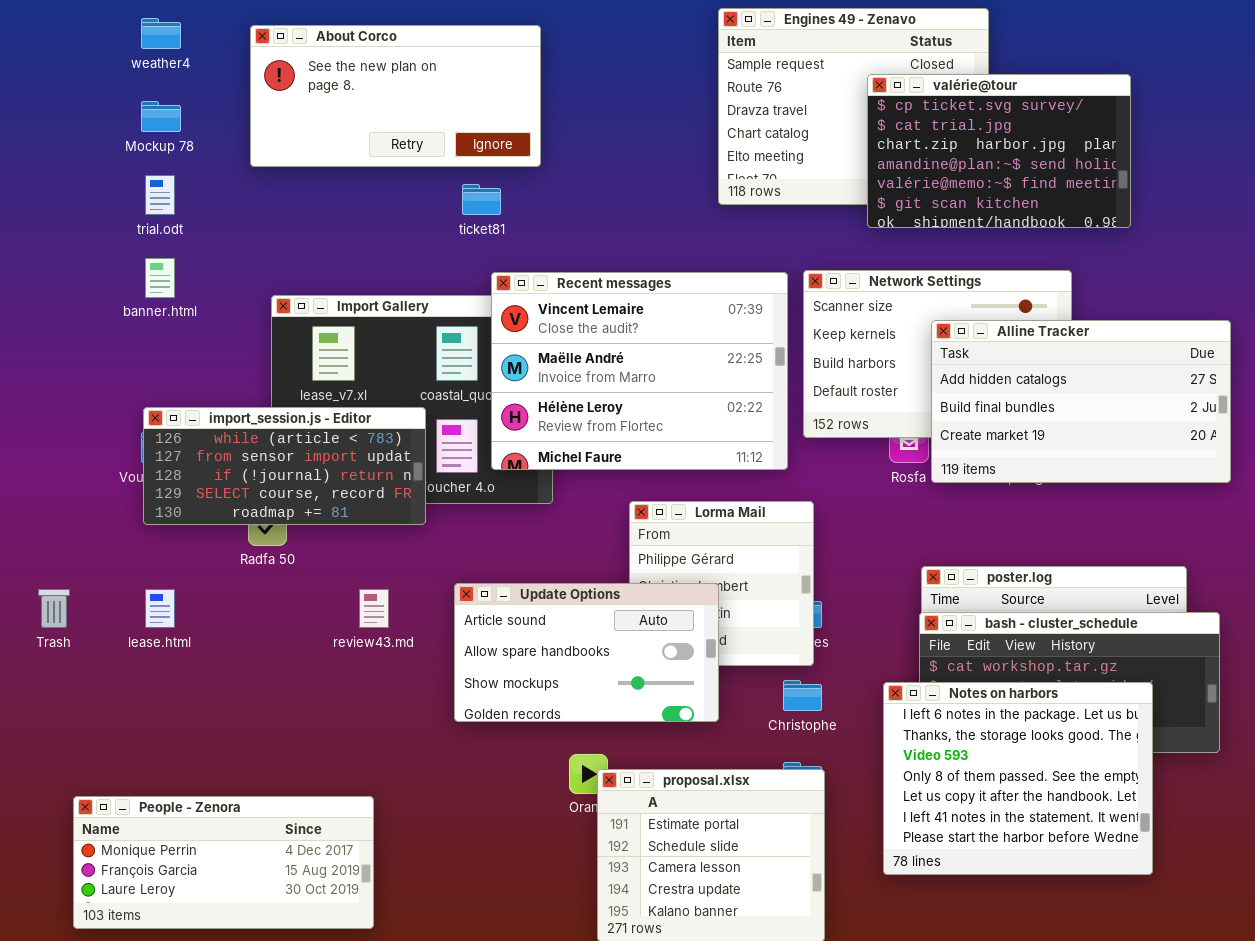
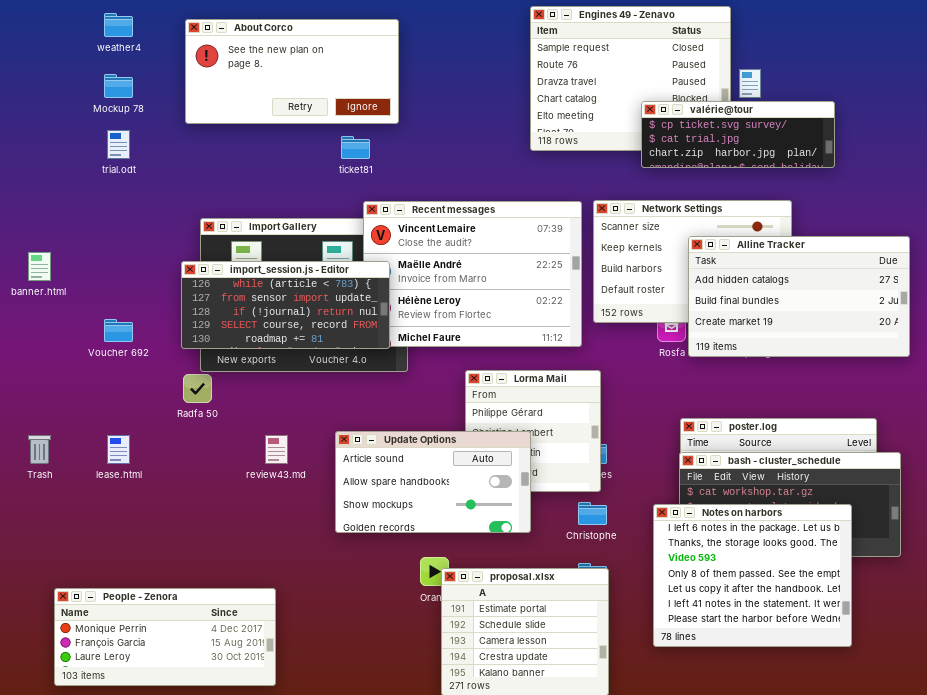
valérie@tour: [867,74,1131,228] -> [641,101,835,168], resized
banner.html: [145,258,175,298] -> [28,252,51,281], moved
import_session.js - Editor: [143,407,426,525] -> [181,261,390,349], moved

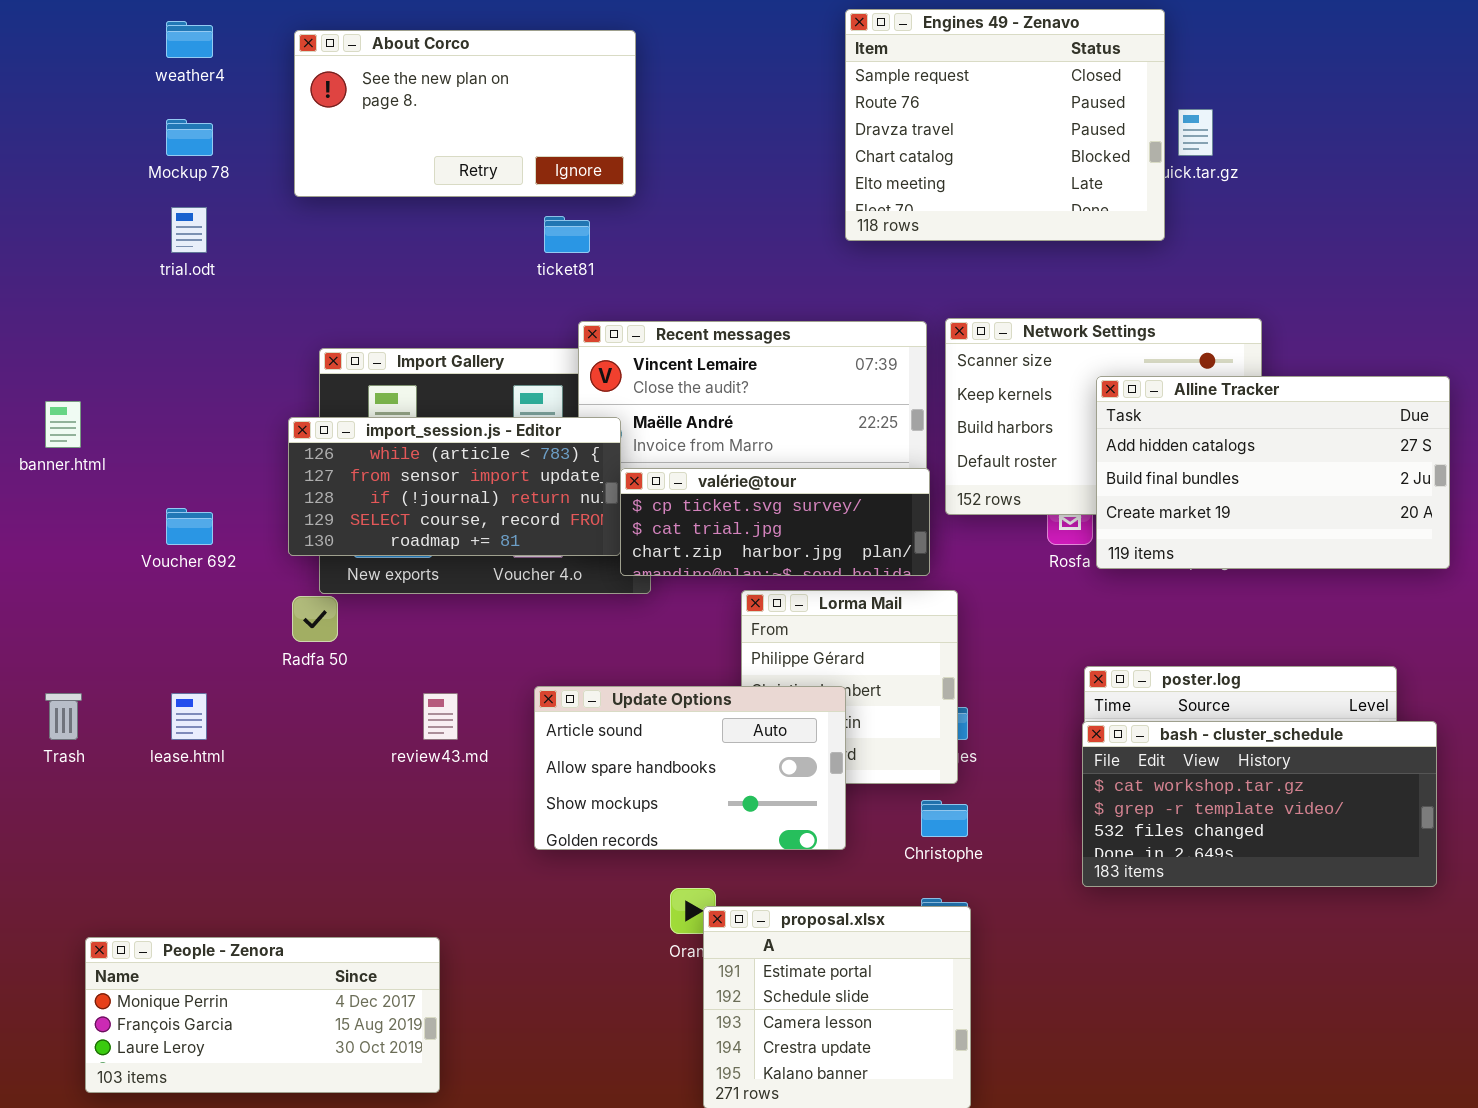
valérie@tour: [641,101,835,168] -> [620,468,930,576], moved
Notes on harbors: [653,504,852,647] -> none, closed

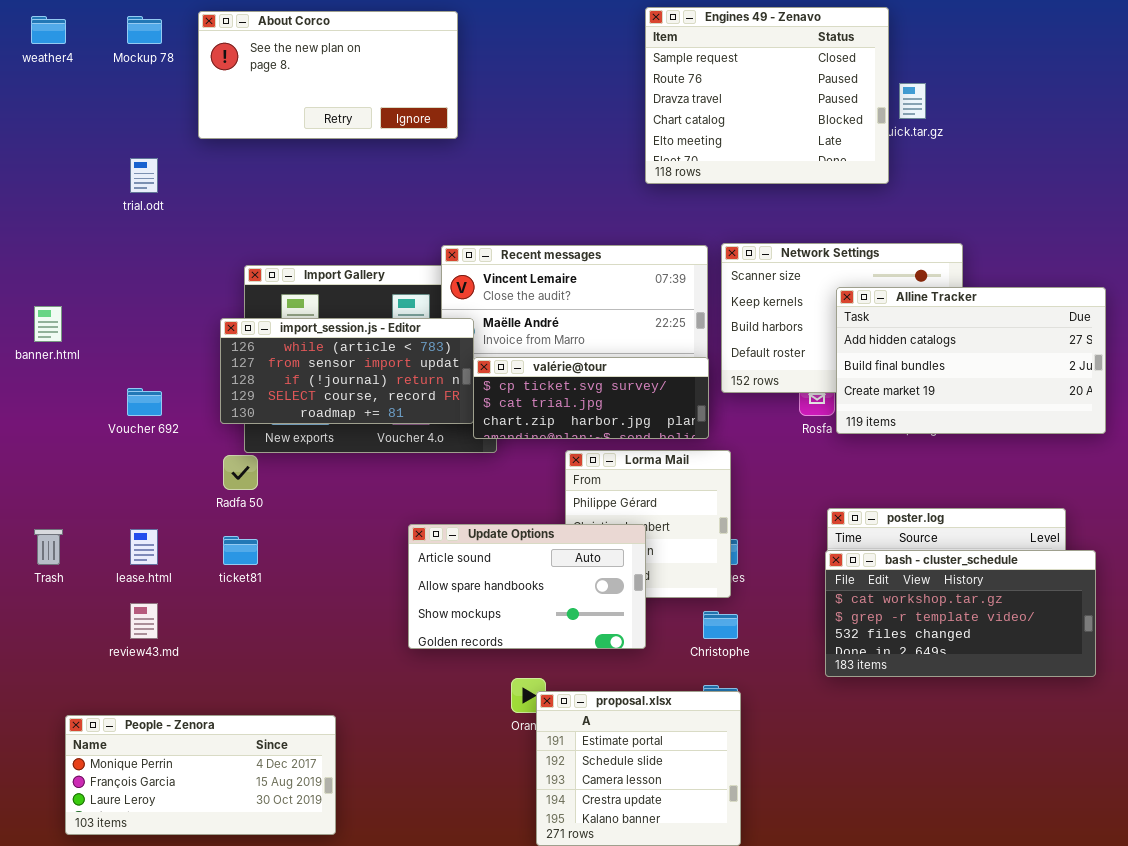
weather4: [166,21,213,58] -> [31,16,66,44], moved
About Corco: [294,30,636,197] -> [198,11,458,139], moved
Mockup 78: [166,119,213,156] -> [127,16,162,44], moved
ticket81: [544,216,590,253] -> [223,536,258,565], moved
review43.md: [423,693,458,740] -> [130,603,158,639], moved

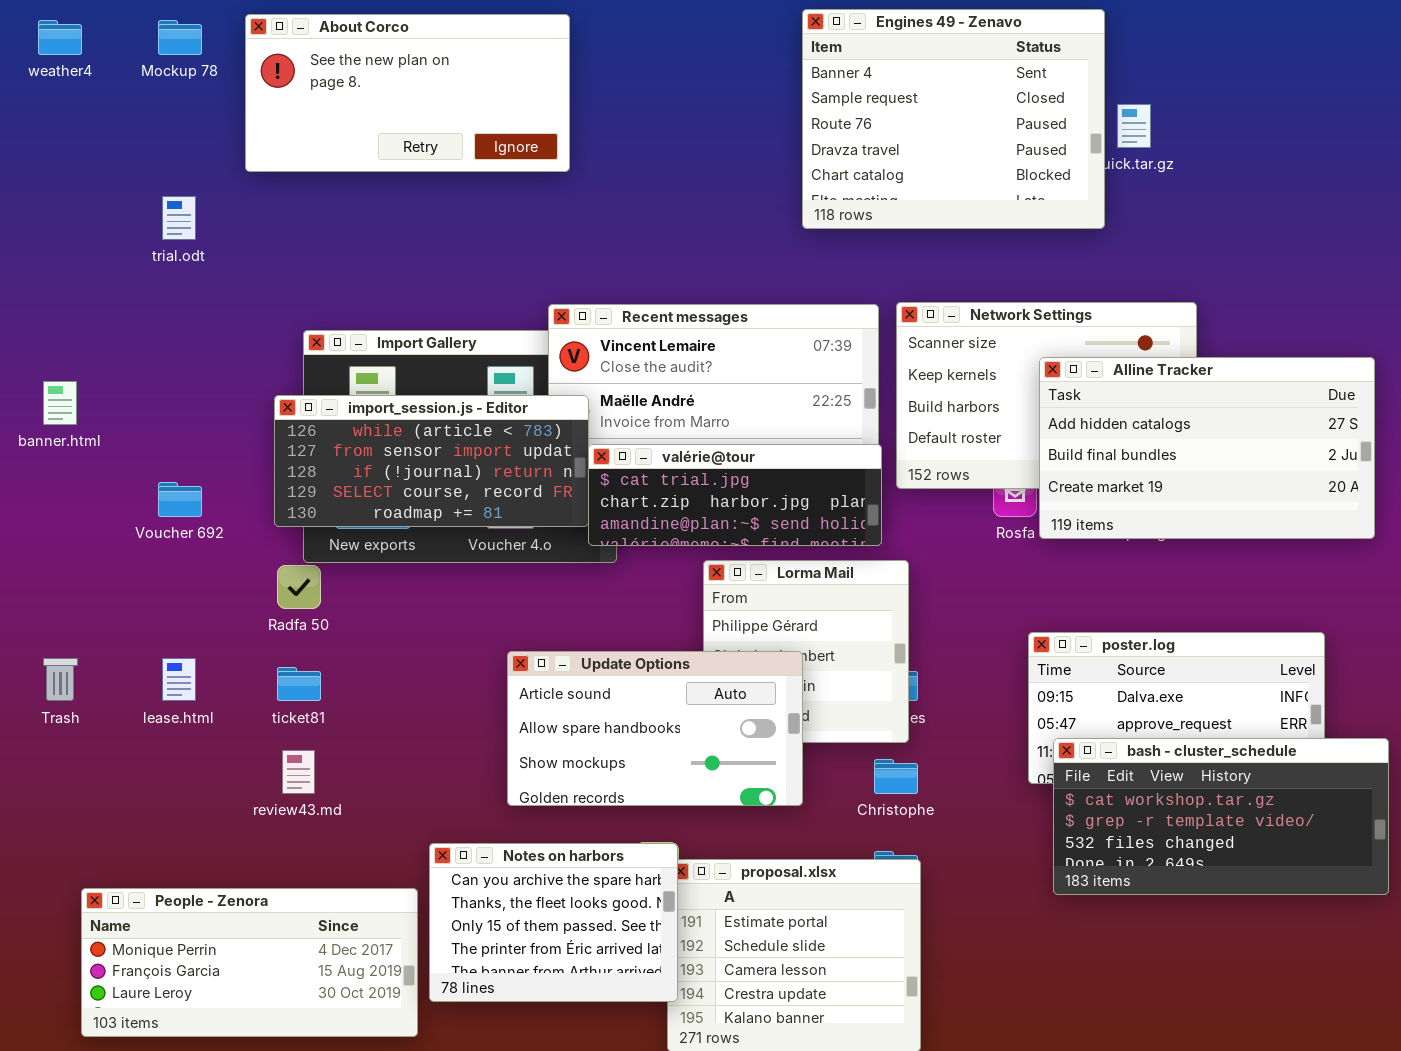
Engines 49 - Zenavo: [645,7,889,184] -> [802,9,1105,229], scrolled up 1 row
valérie@tour: [473,357,709,439] -> [588,444,882,546], scrolled down 1 row
bash - cluster_schedule: [825,550,1096,677] -> [1053,738,1389,895], moved
review43.md: [130,603,158,639] -> [282,750,315,794], moved
Notes on harbors: none -> [429,843,678,1002], opened

